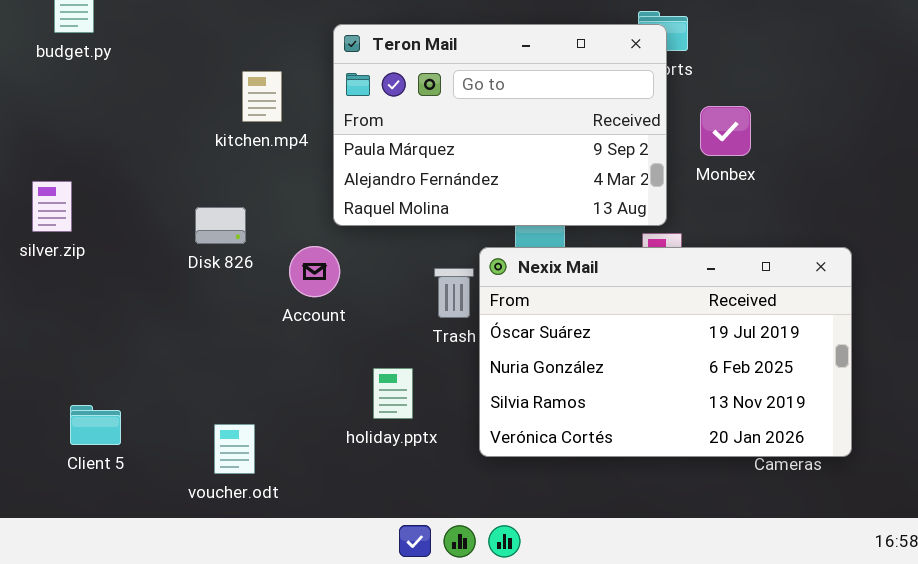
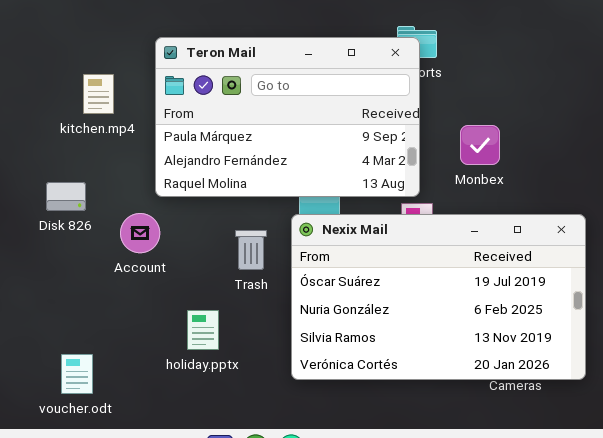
Monbex: [700,106,751,156] -> [460,125,500,165], moved
Nexix Mail: [479,247,852,457] -> [291,214,586,380], moved

